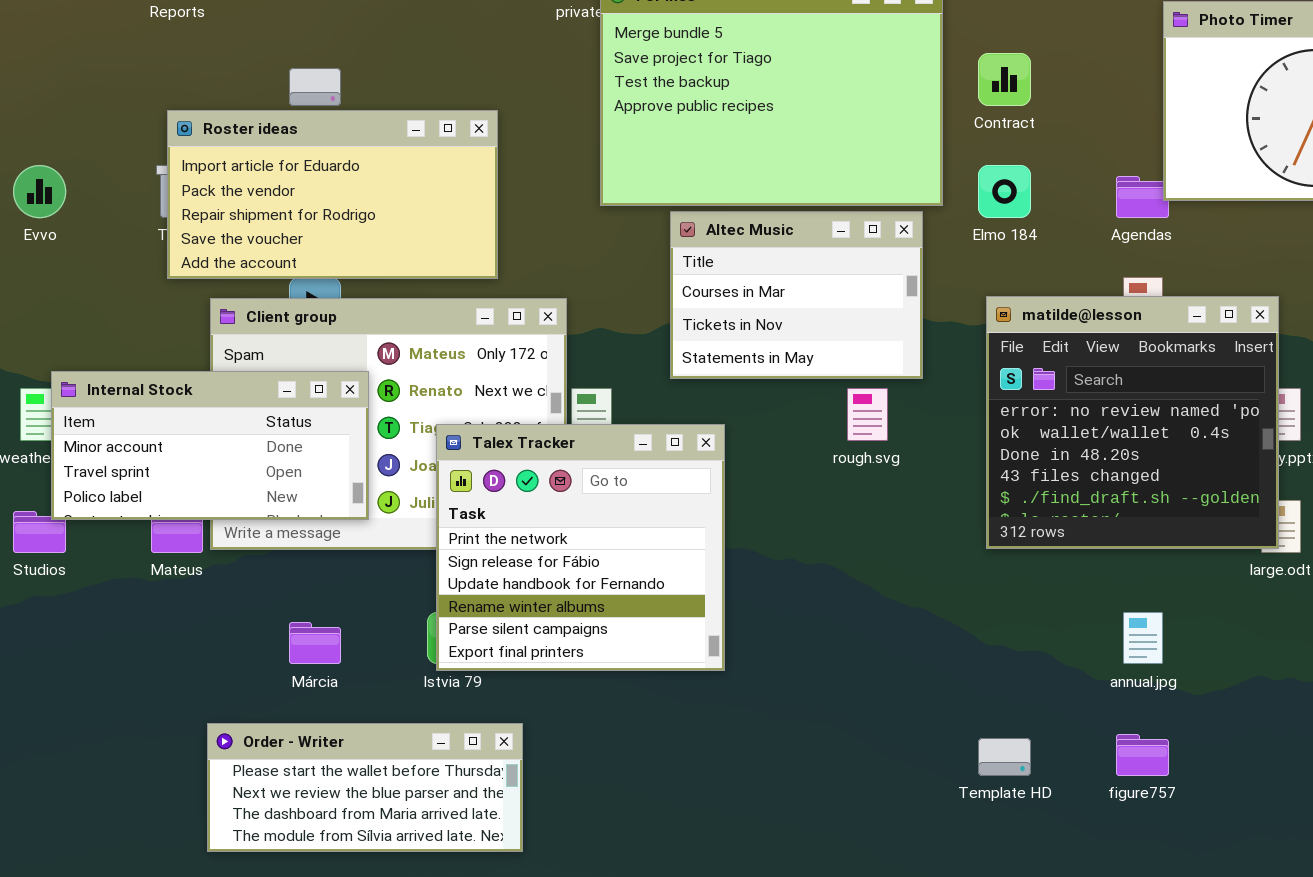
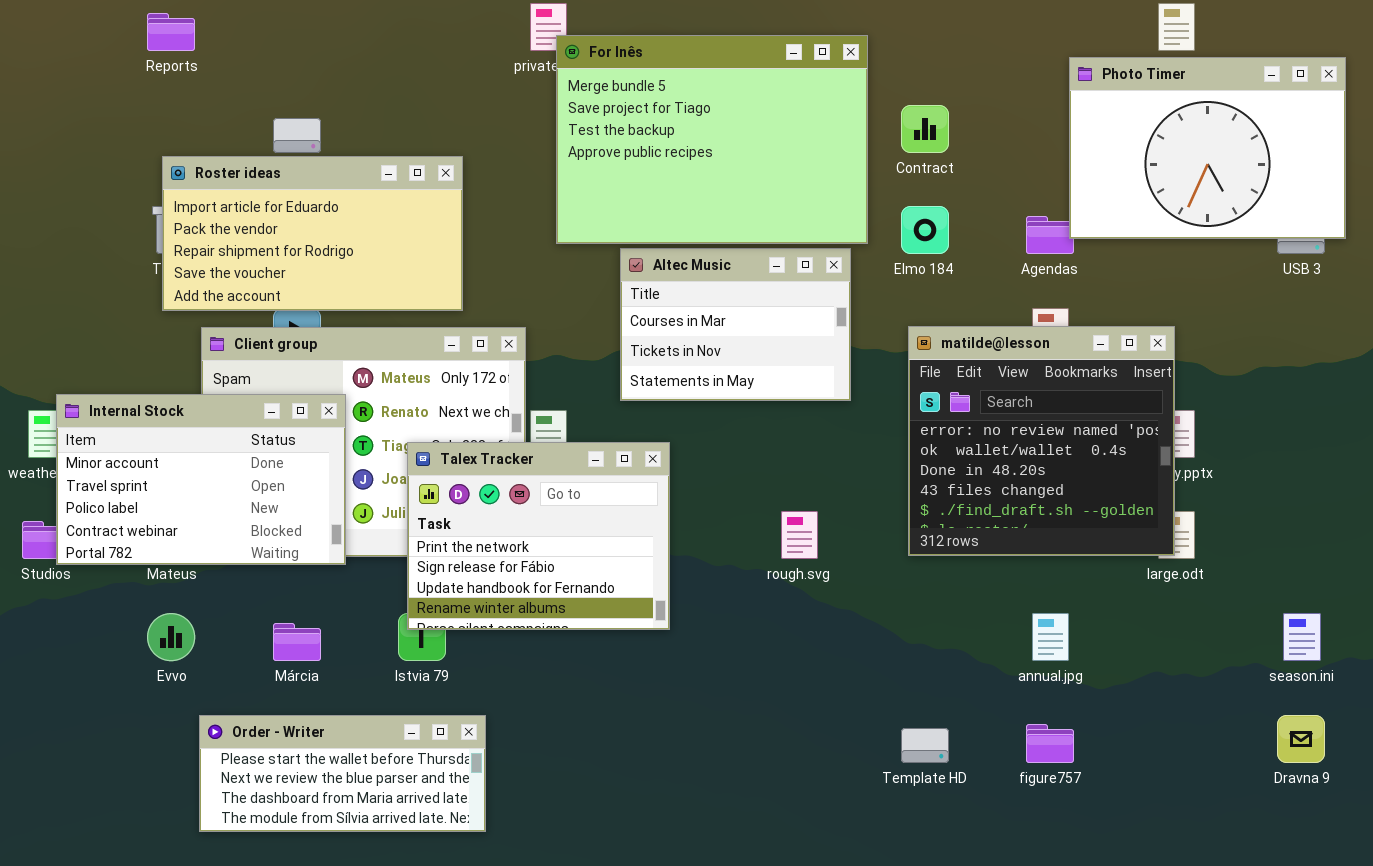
Evvo: [13,165,66,218] -> [147,613,195,661], moved
Internal Stock: [51,371,369,520] -> [56,394,346,565], resized
rough.svg: [847,388,888,441] -> [781,511,818,559], moved
Talex Tracker: [436,424,725,671] -> [407,442,670,630], resized

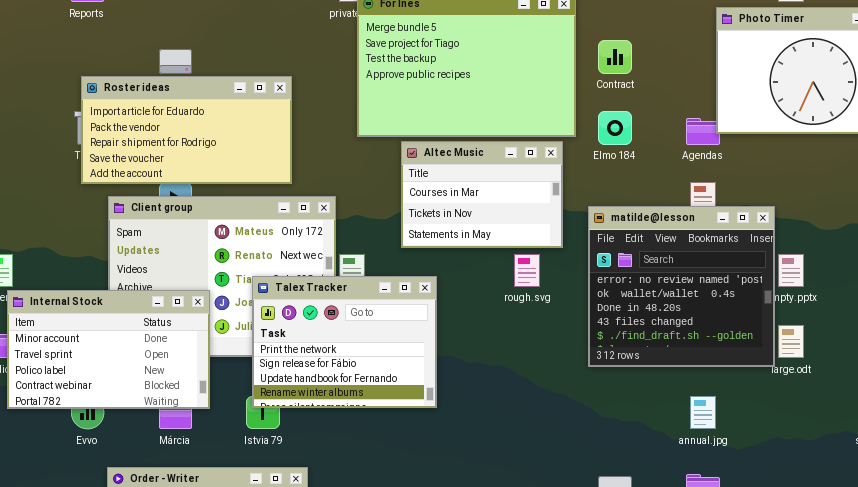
matilde@lesson: [908,326,1175,556] -> [588,206,775,367], moved
Internal Stock: [56,394,346,565] -> [7,290,210,409], moved
rough.svg: [781,511,818,559] -> [514,254,540,287], moved

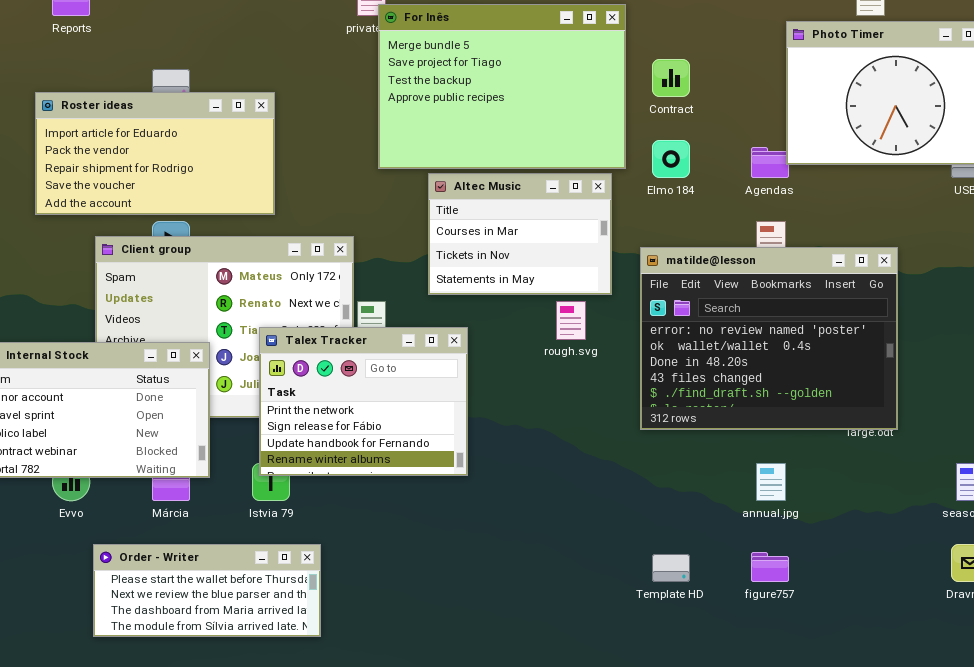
Roster ideas: [81,76,292,184] -> [35,92,275,215], moved
matilde@lesson: [588,206,775,367] -> [640,247,898,430], resized

